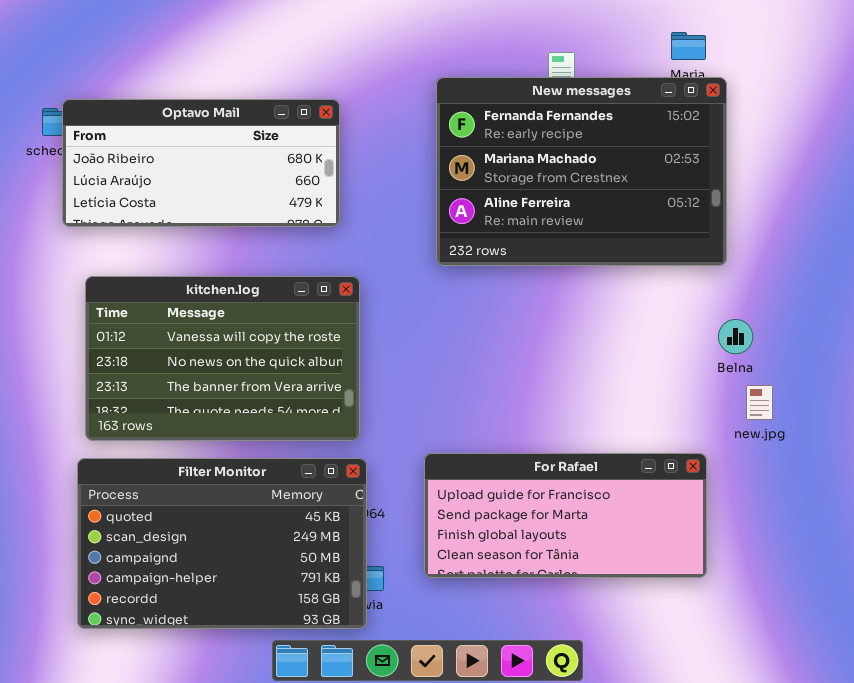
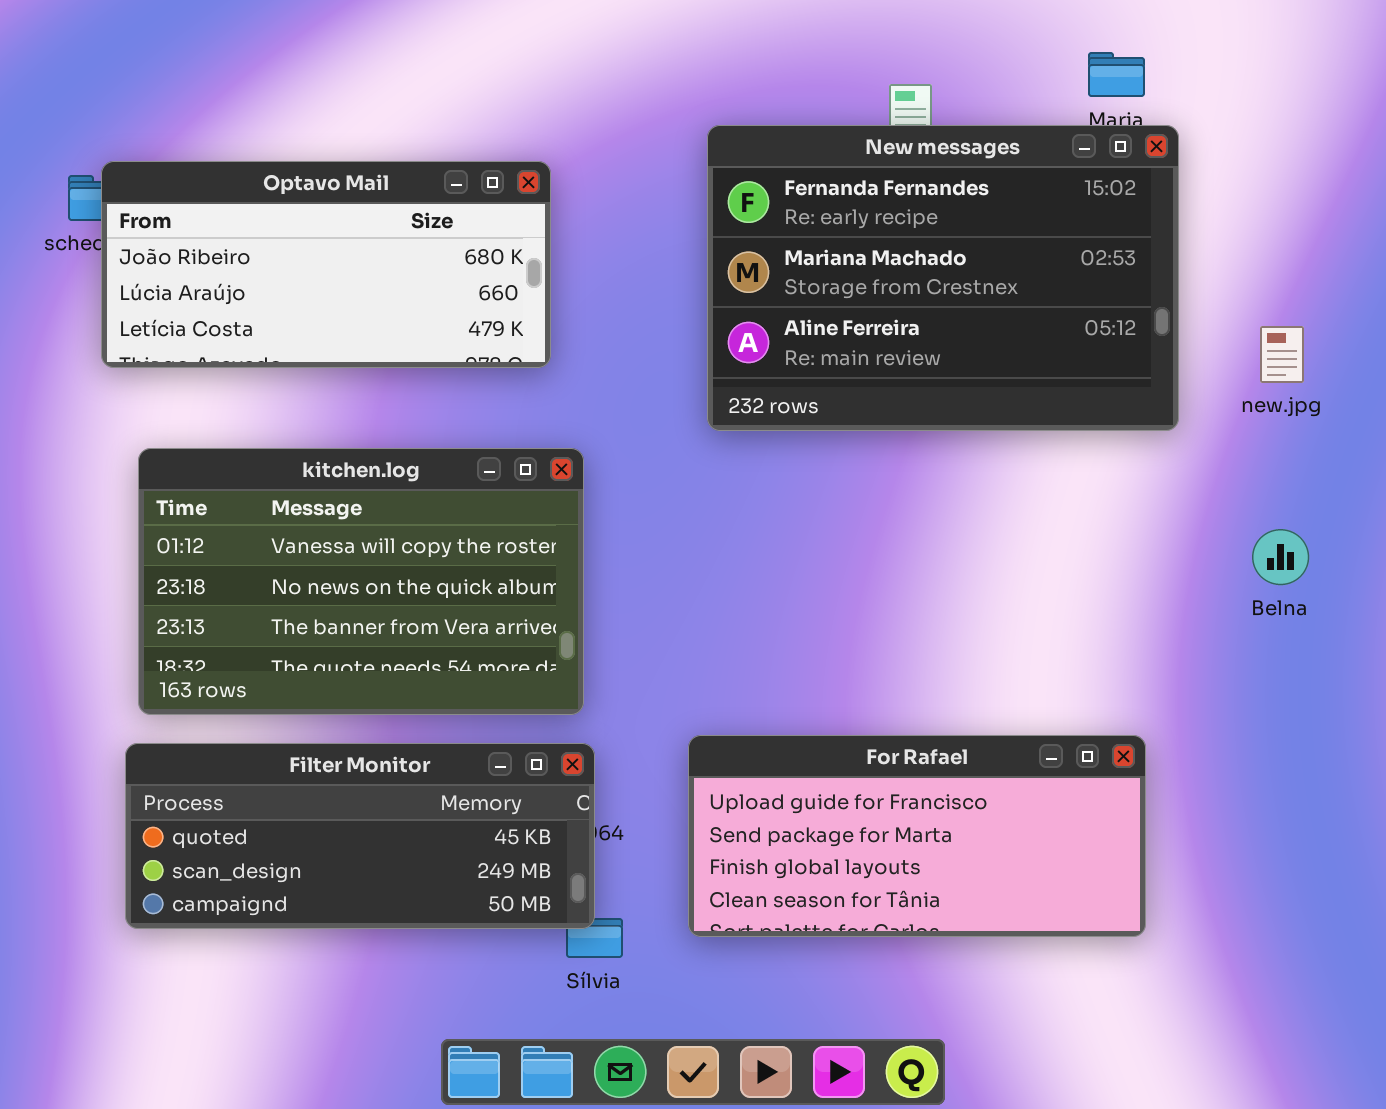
Belna: [718,319,753,354] -> [1252,529,1309,585], moved
new.jpg: [746,385,773,420] -> [1260,326,1304,383], moved
Filter Monitor: [77,458,367,629] -> [125,743,595,929], resized

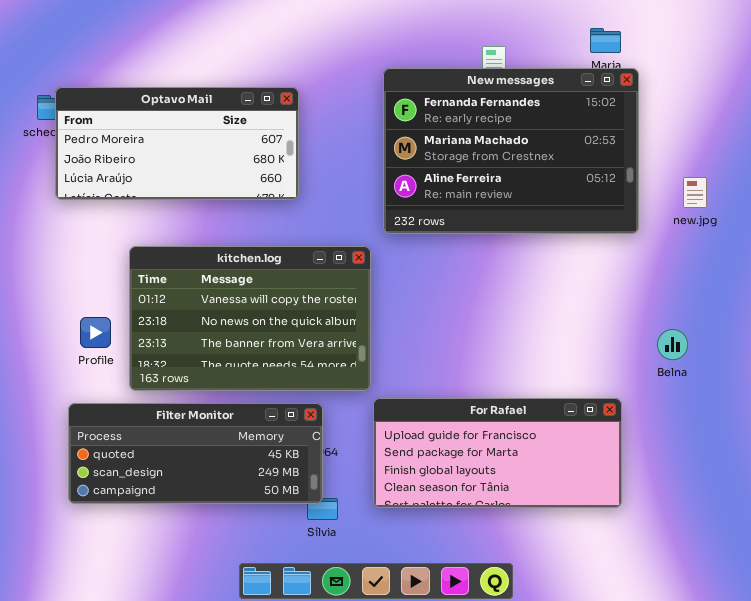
Optavo Mail: [101,161,551,368] -> [55,87,299,200], scrolled up 1 row
kitchen.log: [138,448,584,715] -> [129,246,371,391], moved
Belna: [1252,529,1309,585] -> [657,329,688,360], moved

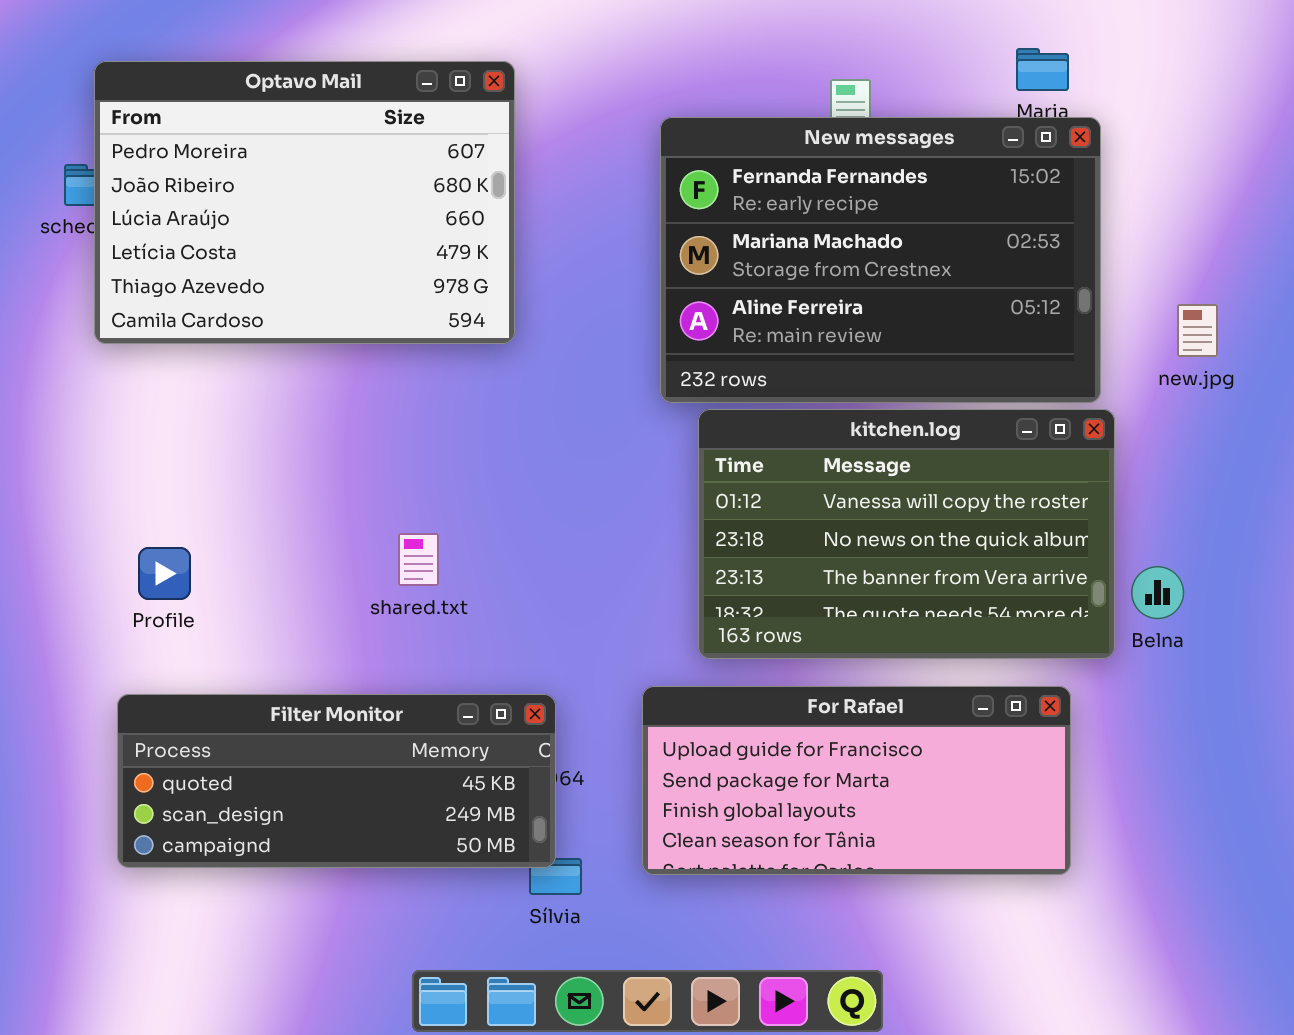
Optavo Mail: [55,87,299,200] -> [94,61,515,344], resized
kitchen.log: [129,246,371,391] -> [698,409,1115,659], moved

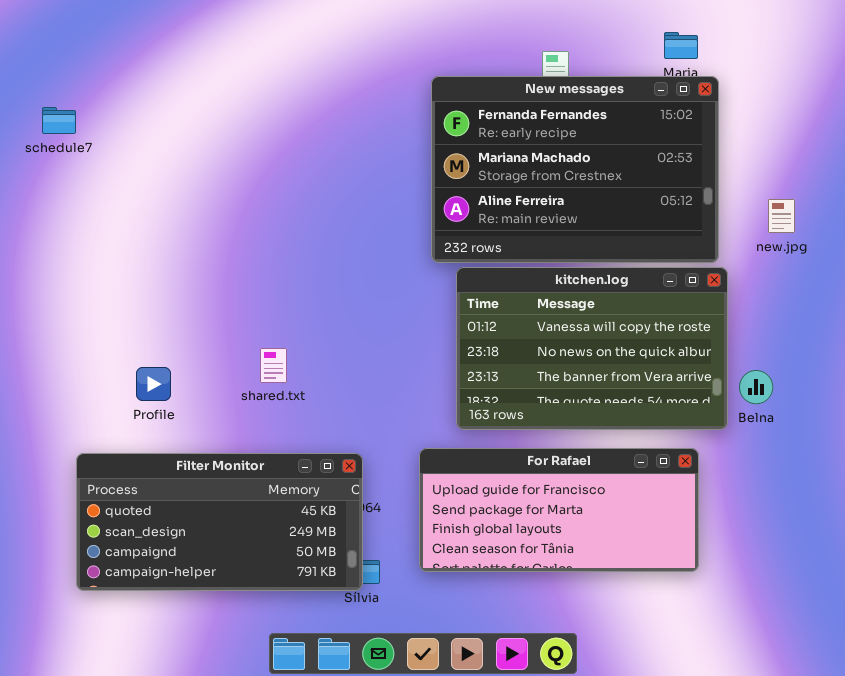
Optavo Mail: [94,61,515,344] -> none, closed
Profile: [138,547,191,600] -> [136,367,171,401], moved
Filter Monitor: [117,694,556,868] -> [76,453,363,591], resized

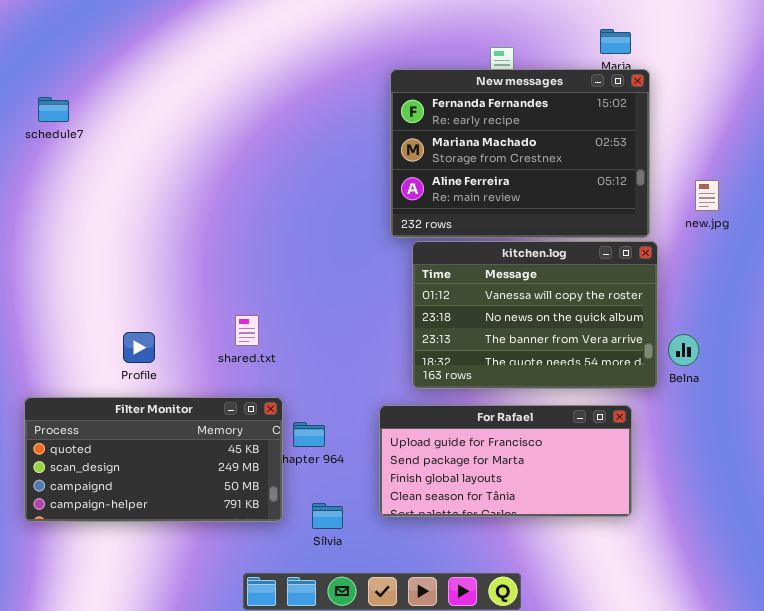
Filter Monitor: [76,453,363,591] -> [24,397,283,522], moved

